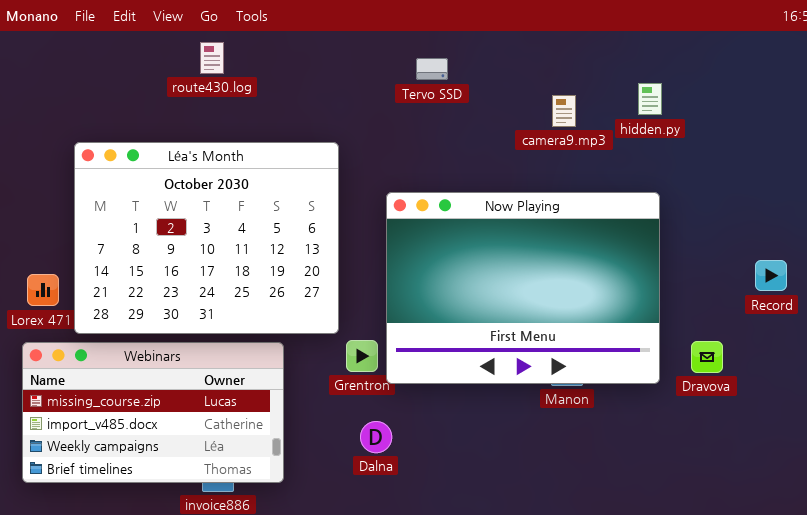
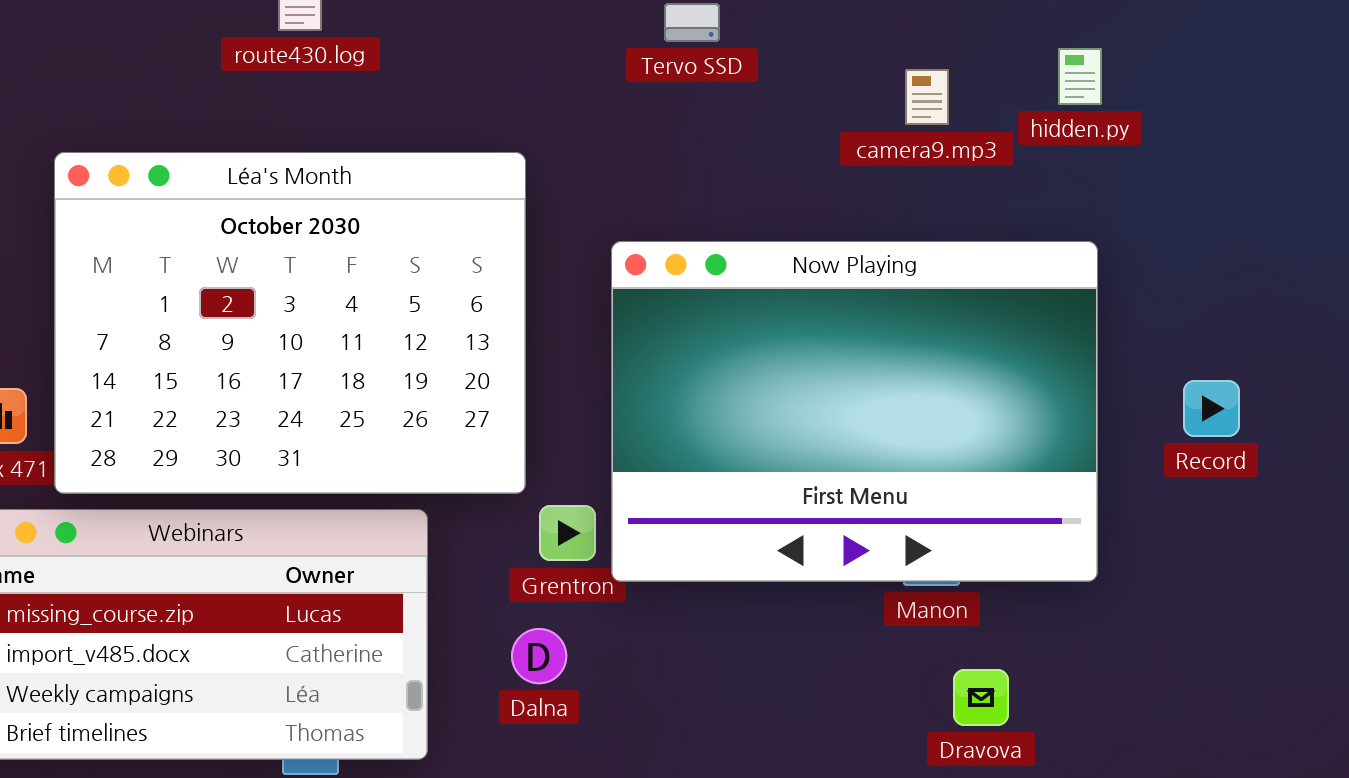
Record: [755,260,787,291] -> [1183,380,1240,437], moved
Dravova: [691,341,723,373] -> [953,669,1009,726], moved
Dalna: [360,421,392,453] -> [511,628,567,684], moved

